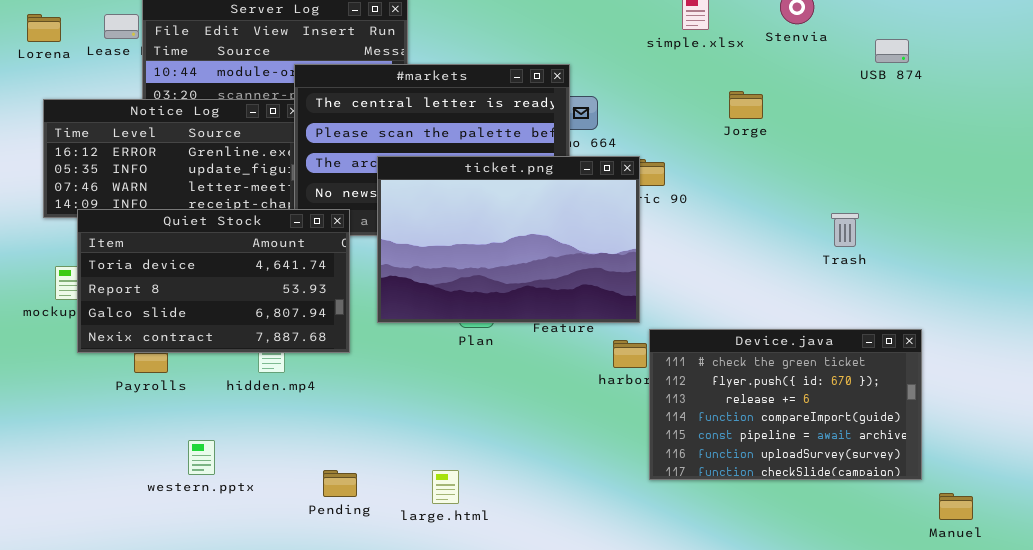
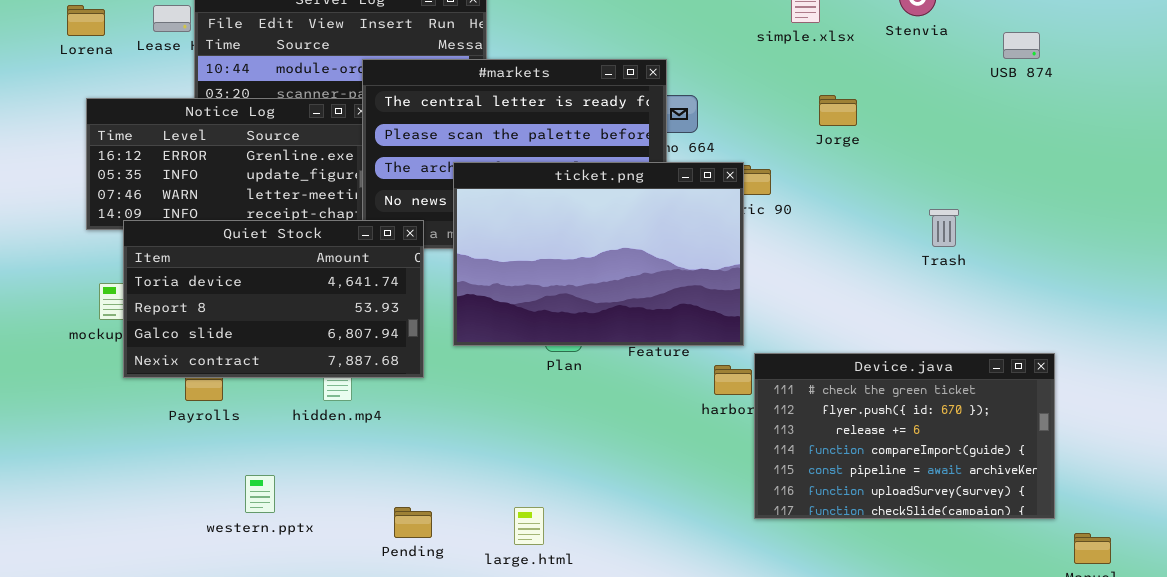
Jorge: [729,91,763,119] -> [819,95,857,126], moved
Trash: [831,213,859,247] -> [929,209,959,247], moved

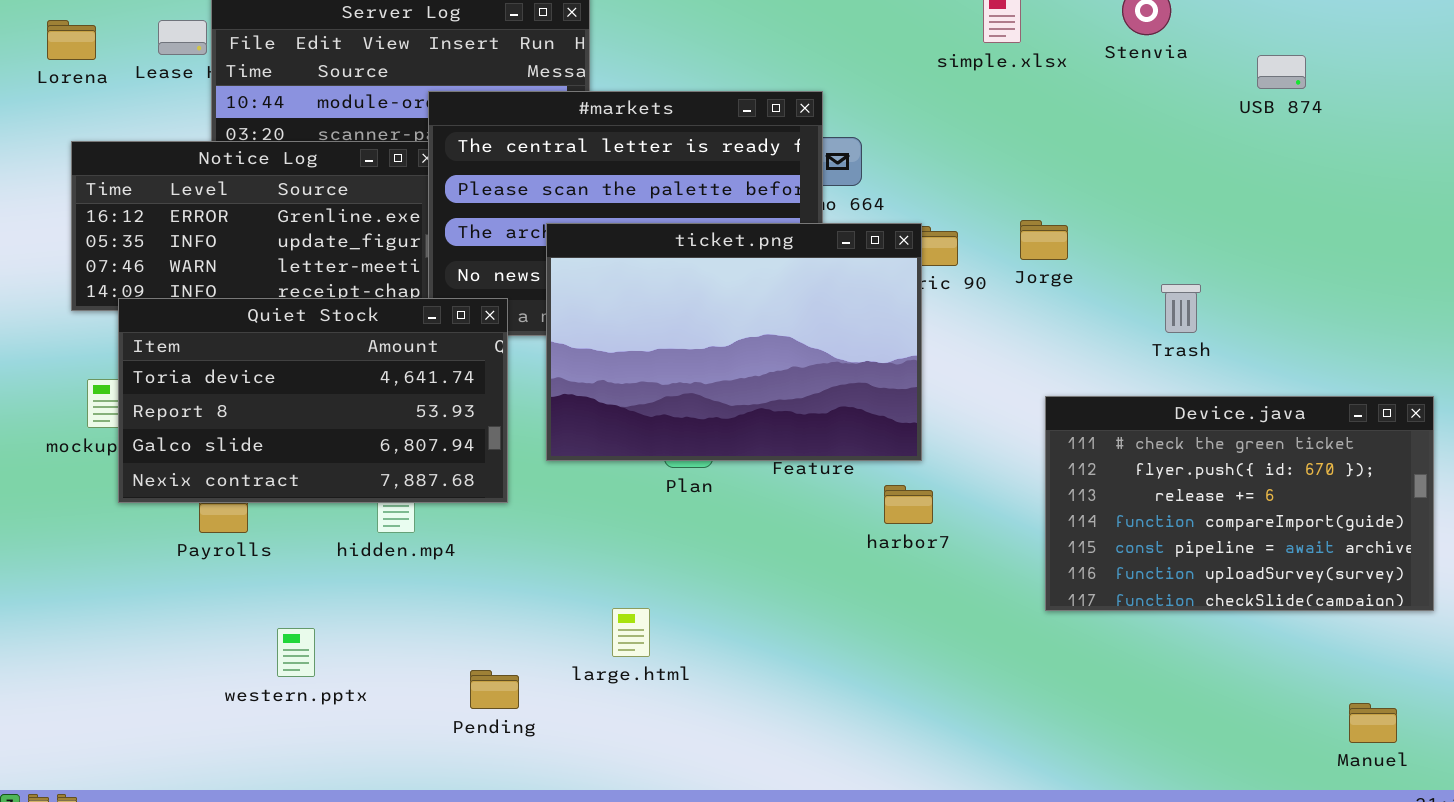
Jorge: [819,95,857,126] -> [1020,220,1068,260], moved
Device.java: [754,353,1055,519] -> [1045,396,1434,611], moved
large.html: [514,507,544,545] -> [612,608,650,657], moved

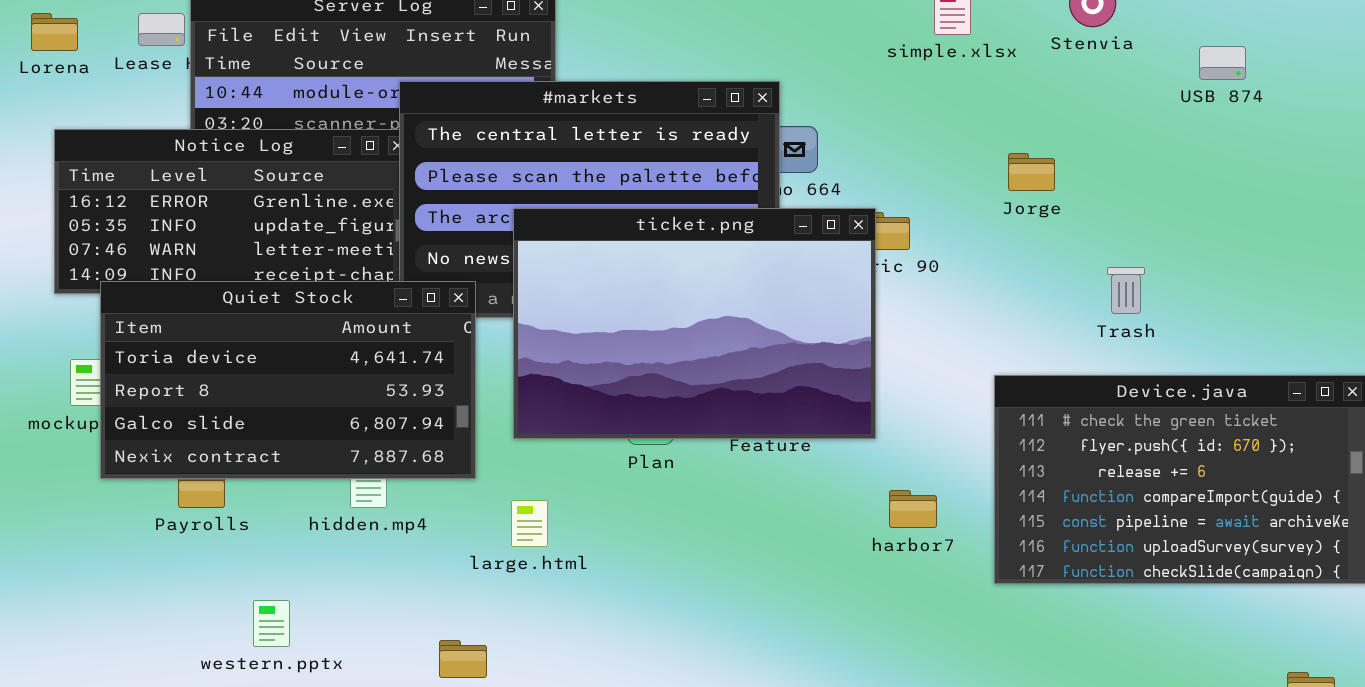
Jorge: [1020,220,1068,260] -> [1008,153,1055,191], moved
harbor7: [884,485,933,524] -> [889,490,937,528], moved
large.html: [612,608,650,657] -> [511,500,548,547], moved

